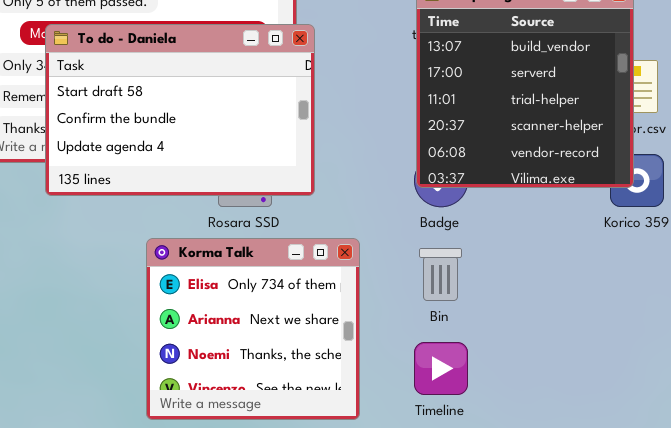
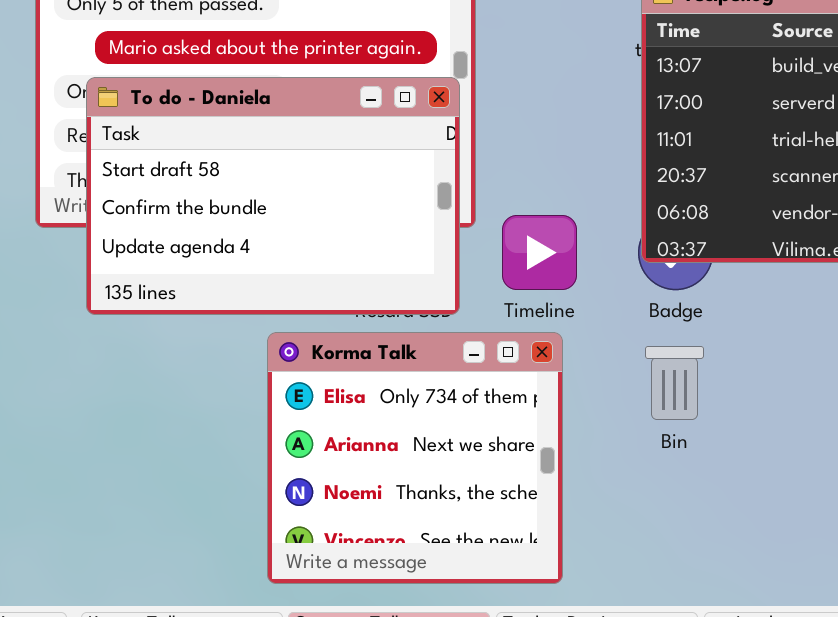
To do - Daniela: [45,24,315,196] -> [86,77,460,315], moved
Timeline: [414,342,468,395] -> [502,215,577,290], moved

